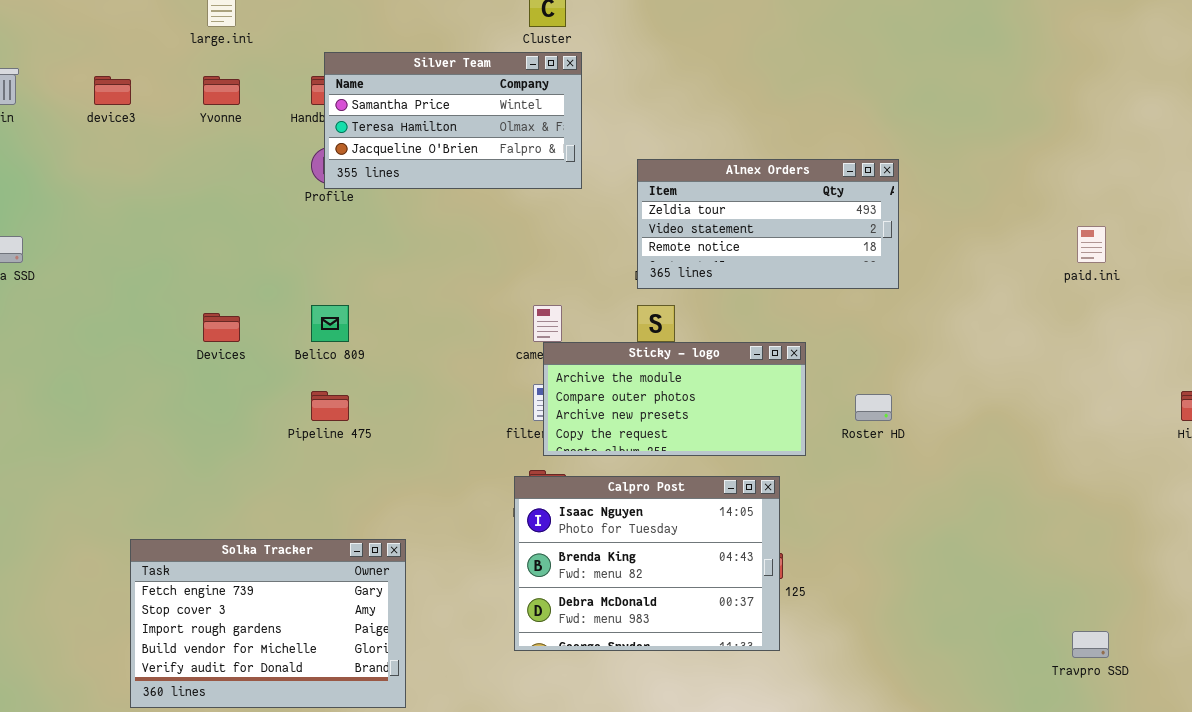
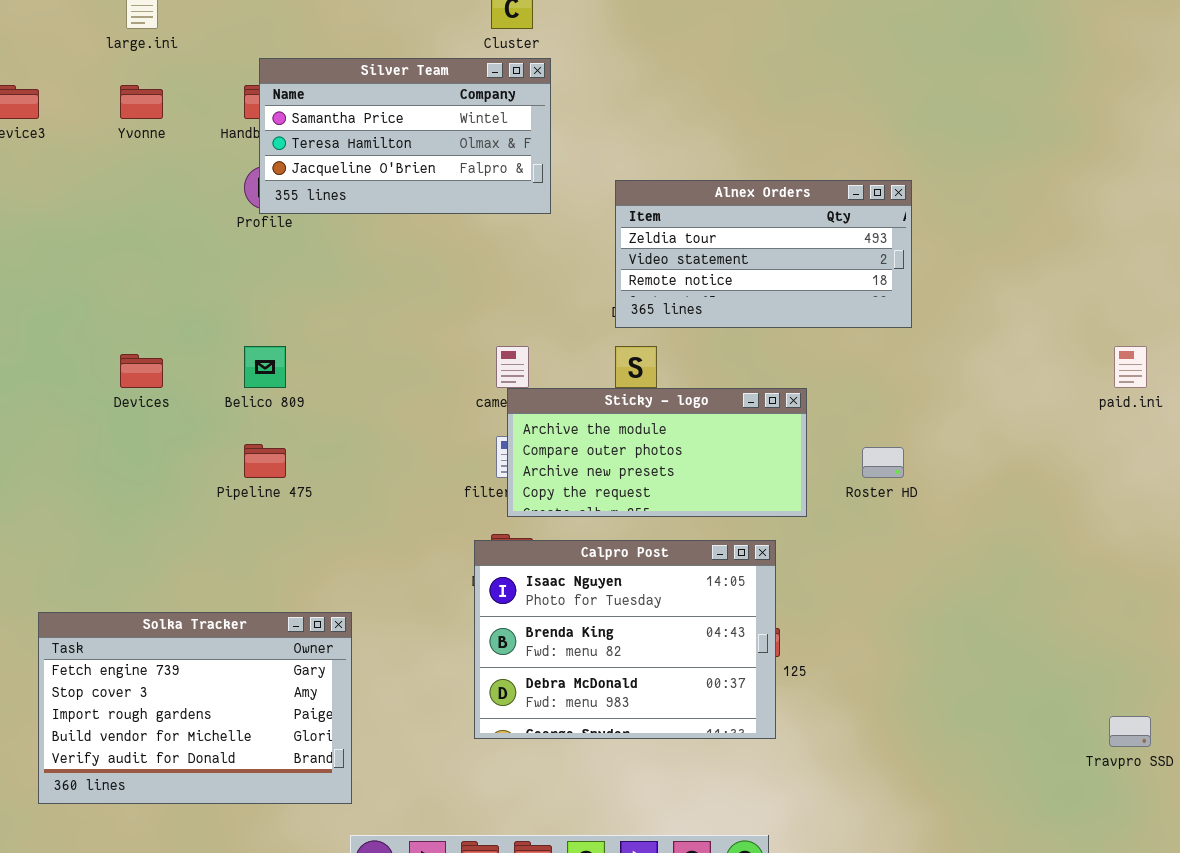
paid.ini: [1077,226,1106,263] -> [1114,346,1147,388], moved

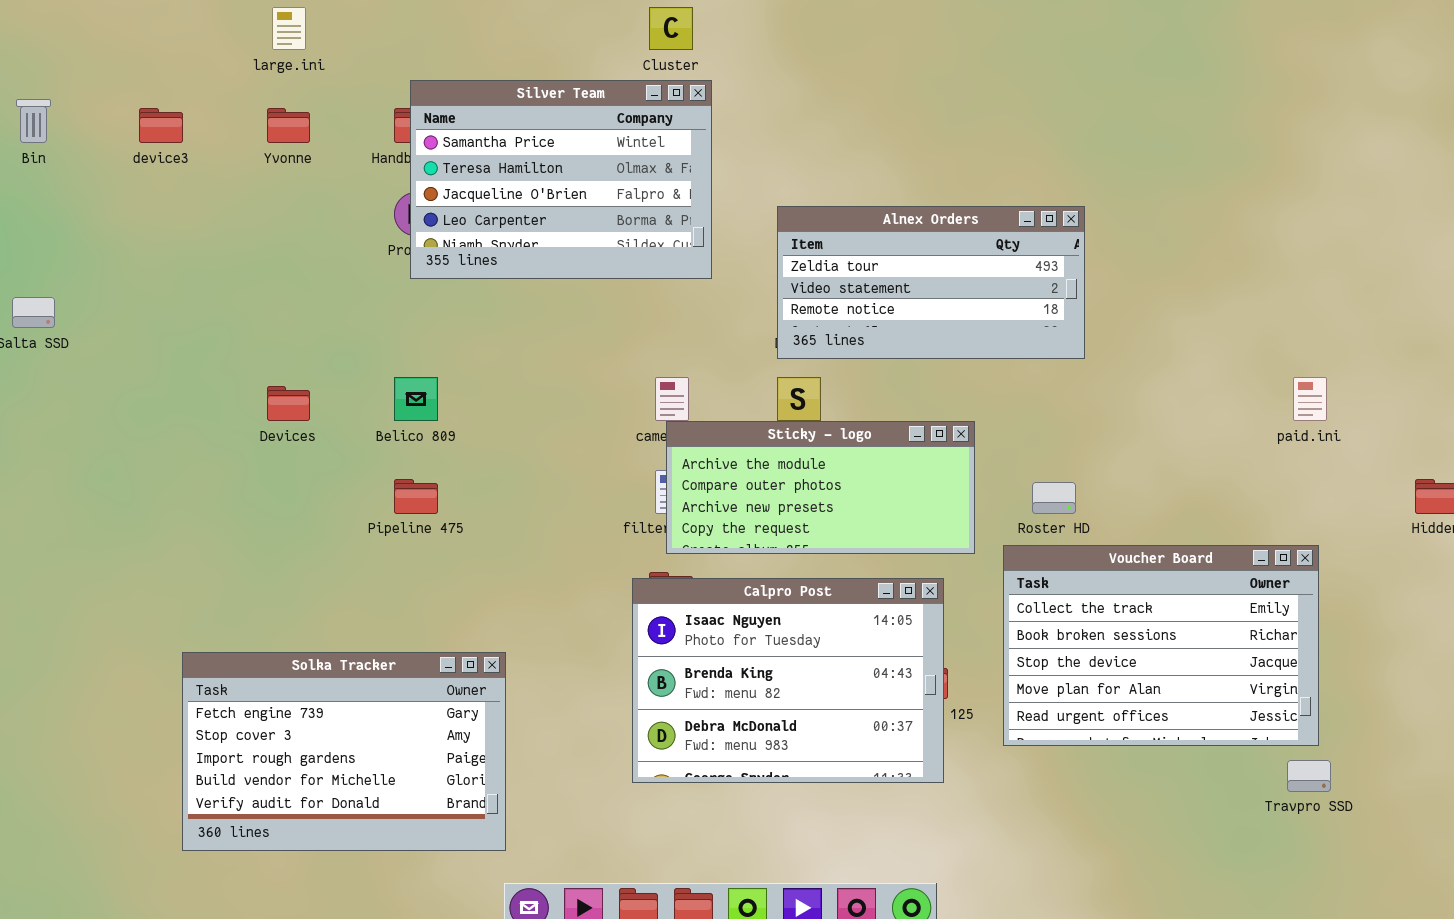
Silver Team: [259,58,551,214] -> [410,80,712,279], resized
Voucher Board: none -> [1003,545,1319,746], opened

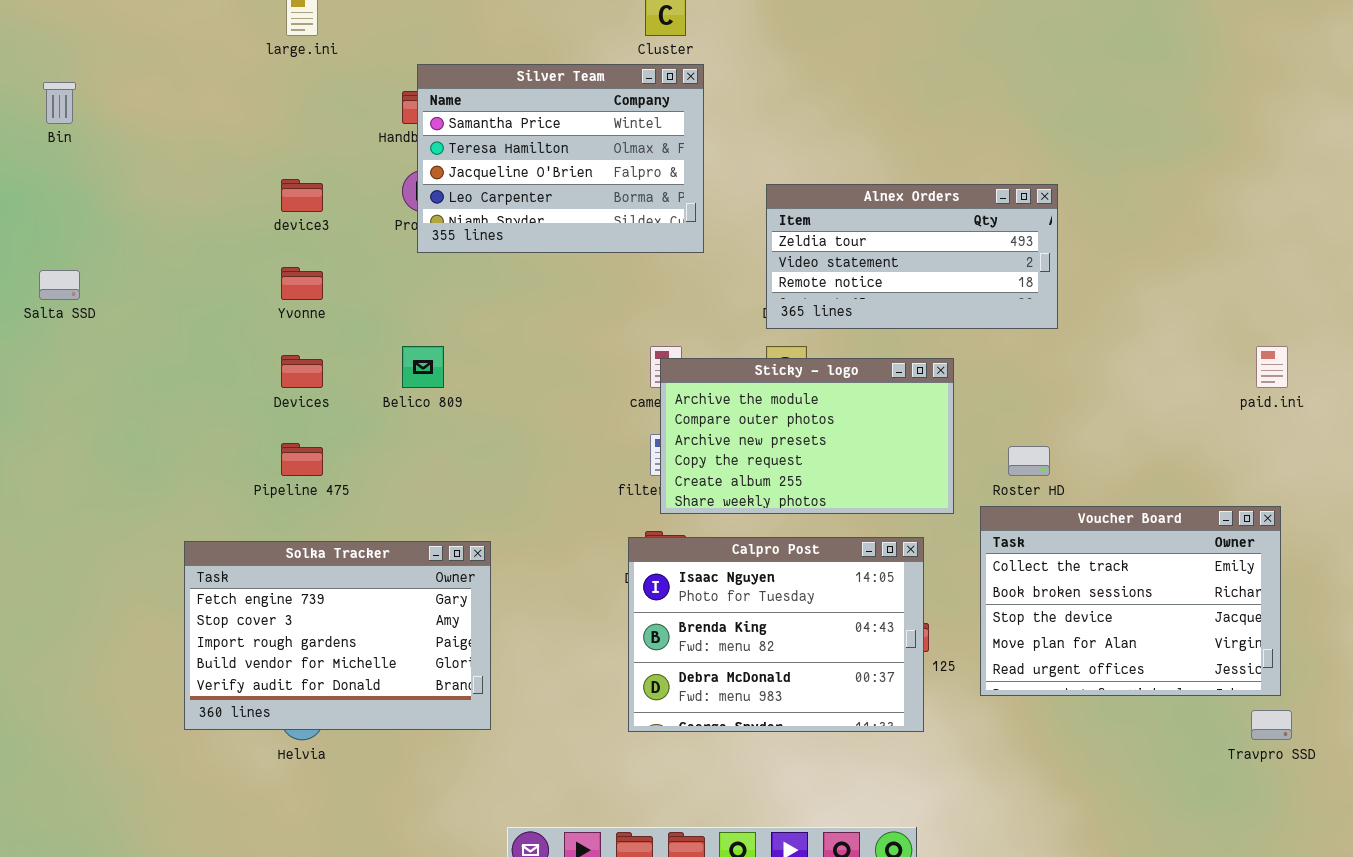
device3: [139,108,183,143] -> [281,179,323,212], moved
Yvonne: [267,108,310,143] -> [281,267,323,300], moved
Sticky - logo: [666,421,975,554] -> [660,358,954,514], resized
Pipeline 475: [394,479,438,514] -> [281,443,323,476], moved
Solka Tracker: [182,652,506,851] -> [184,541,491,730], moved

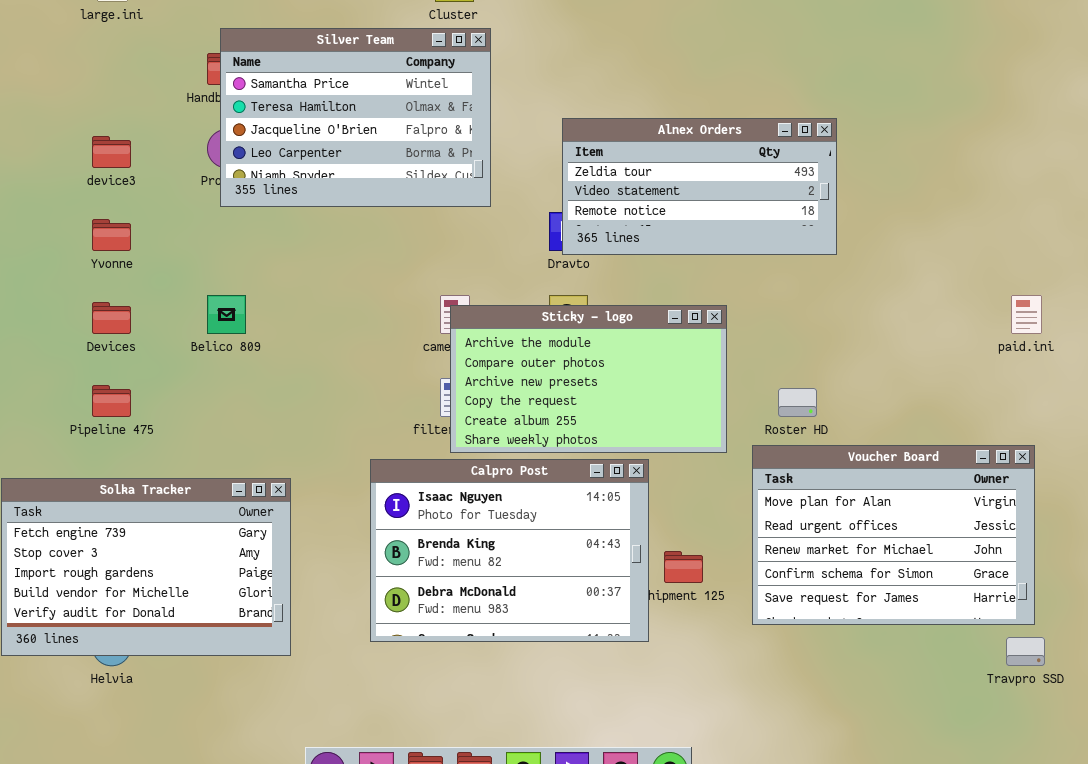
Alnex Orders: [766,184,1058,329] -> [562,118,837,255], moved
Voucher Board: [980,506,1281,696] -> [752,445,1035,625], scrolled down 3 rows
Calpro Post: [628,537,924,732] -> [370,459,649,642], moved

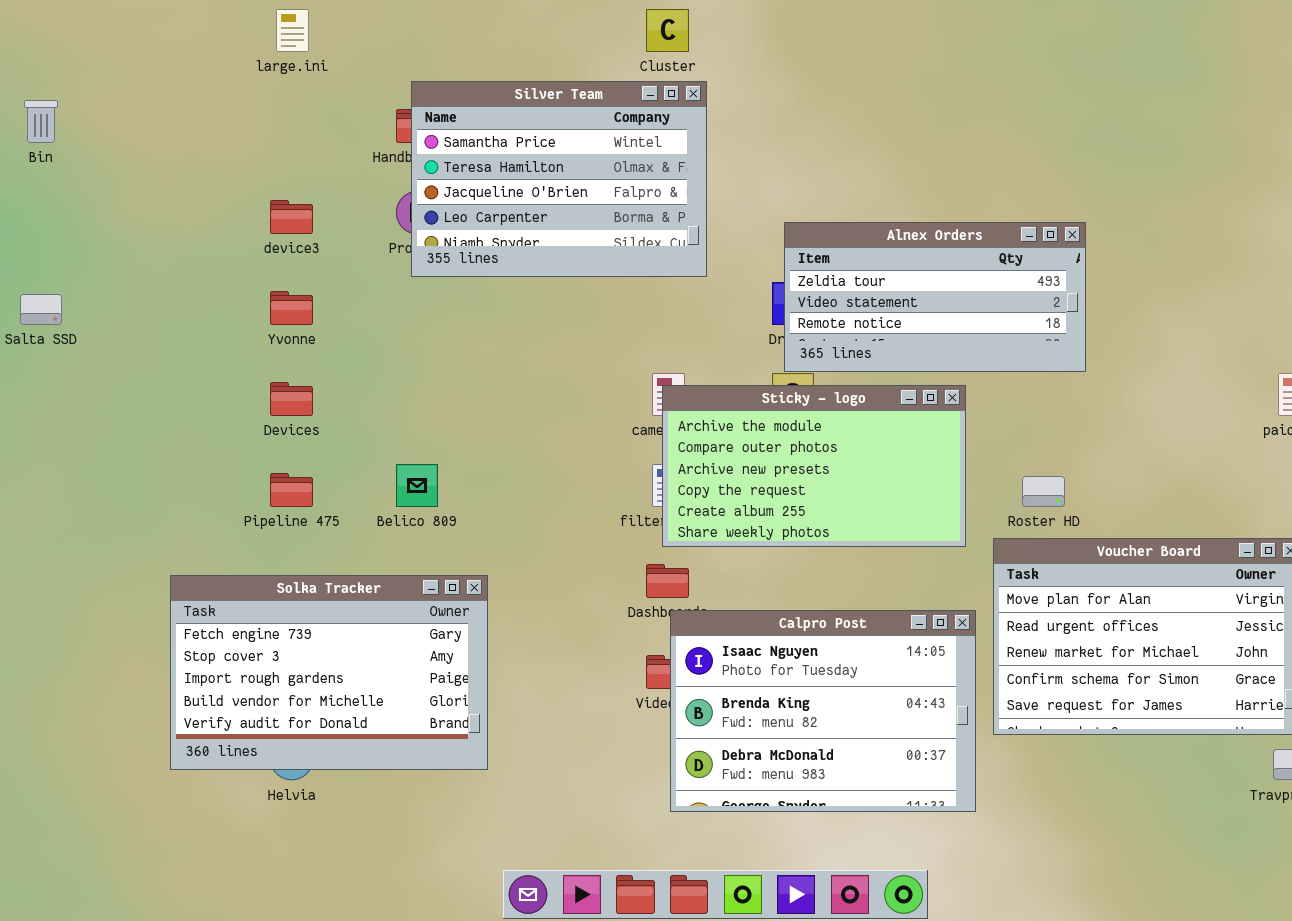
Alnex Orders: [562,118,837,255] -> [784,222,1086,372], moved
Belico 809: [207,295,246,334] -> [396,464,438,507], moved
Calpro Post: [370,459,649,642] -> [670,610,976,812], moved

